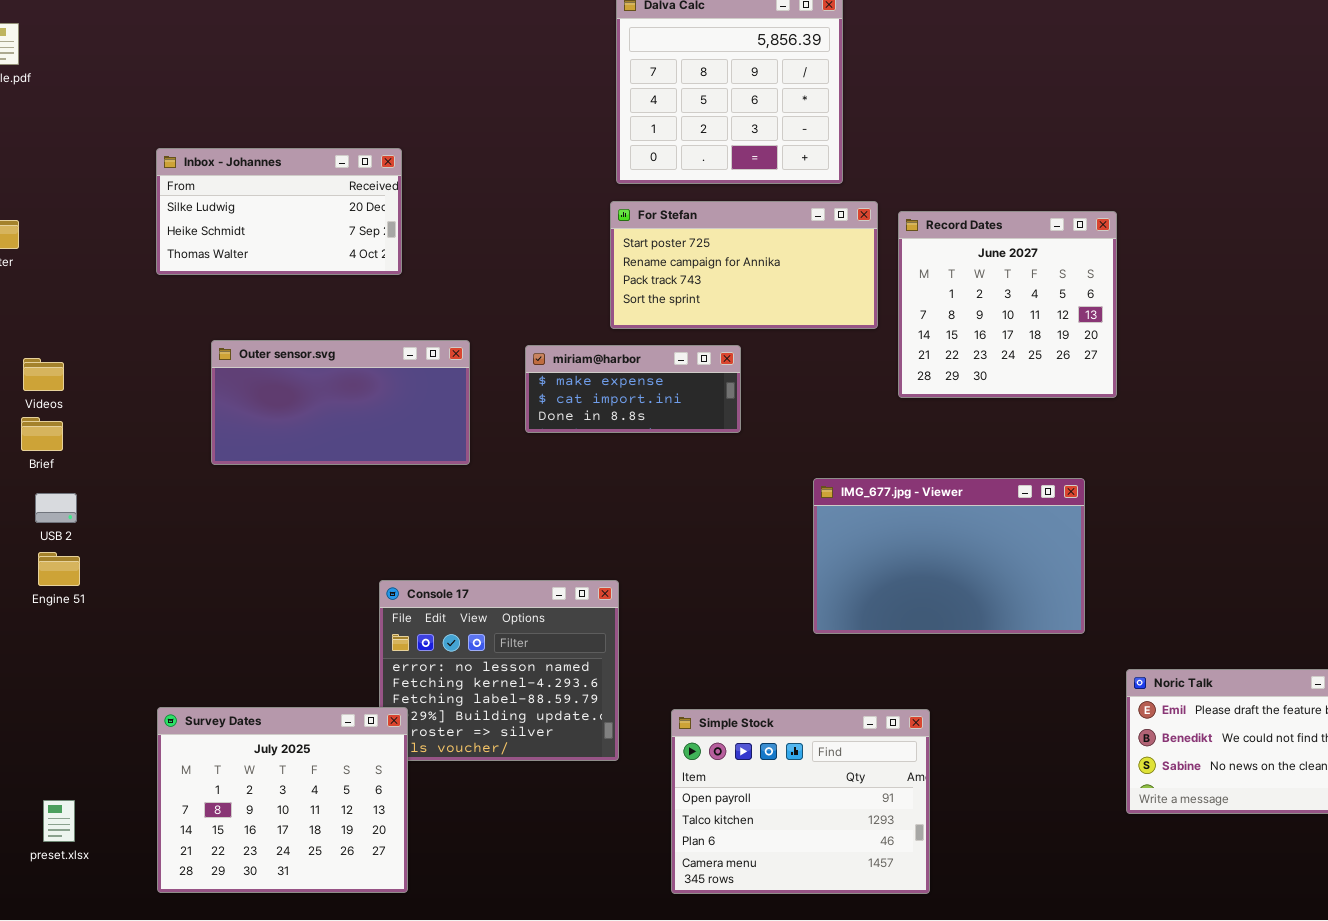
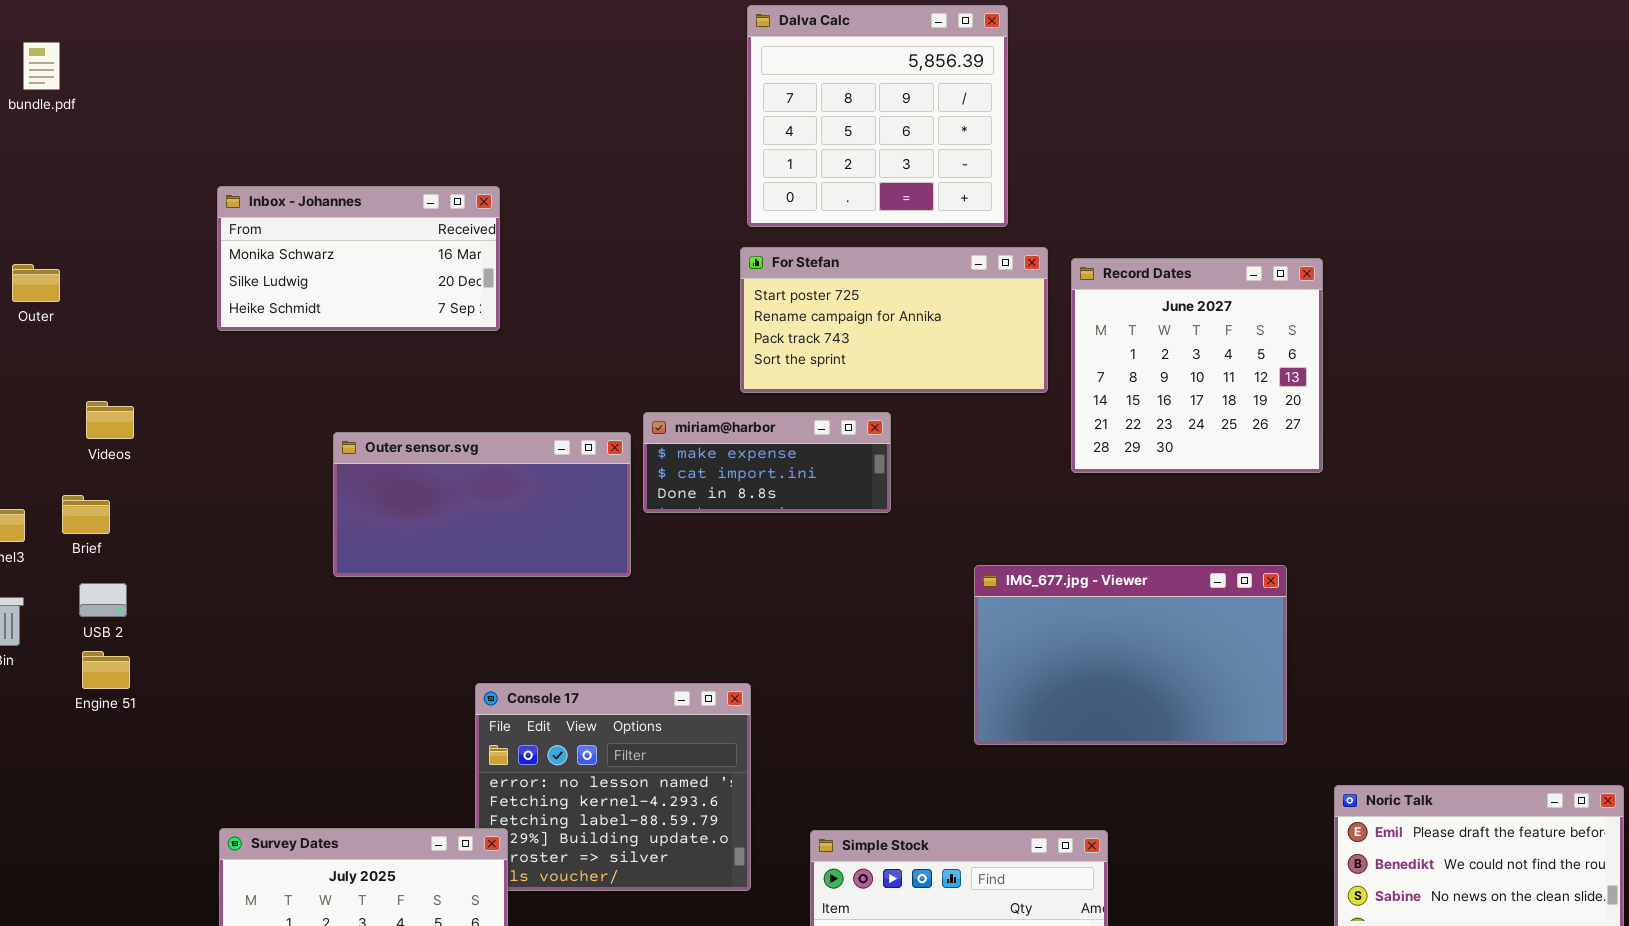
Inbox - Johannes: [156,148,402,275] -> [217,186,500,331], scrolled up 1 row
Outer sensor.svg: [211,340,470,465] -> [333,432,631,577], moved
Videos: [23,358,64,391] -> [86,401,134,439], moved

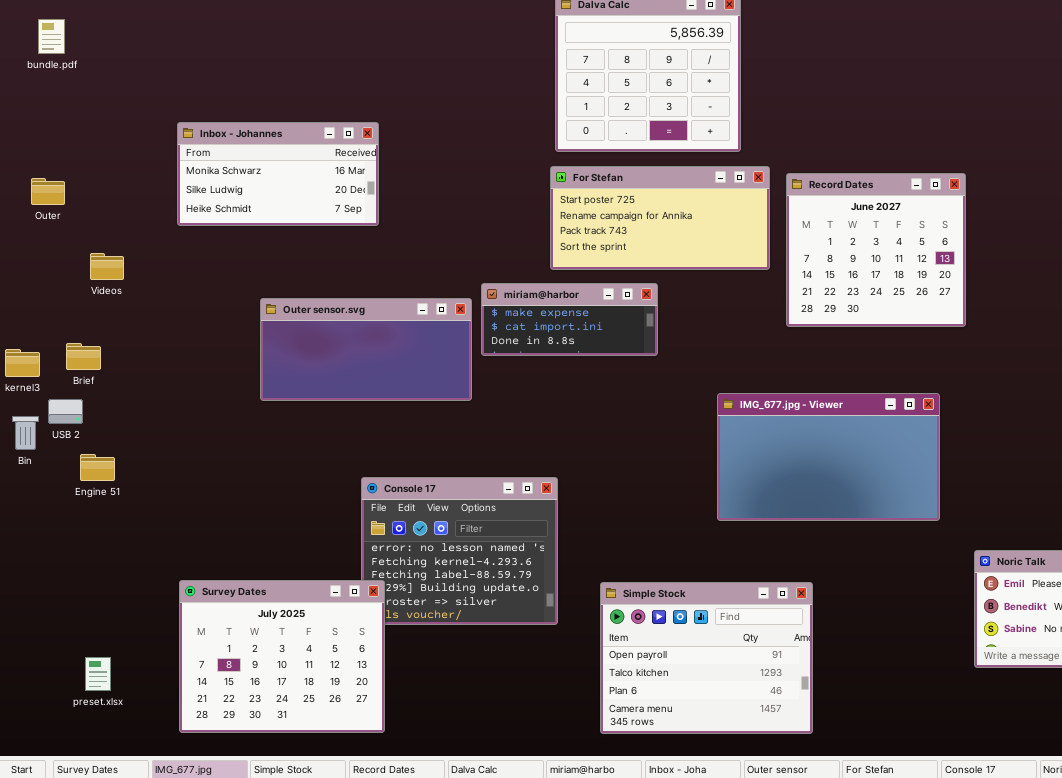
Videos: [86,401,134,439] -> [90,253,124,280], moved
USB 2: [79,583,127,617] -> [48,399,83,424], moved

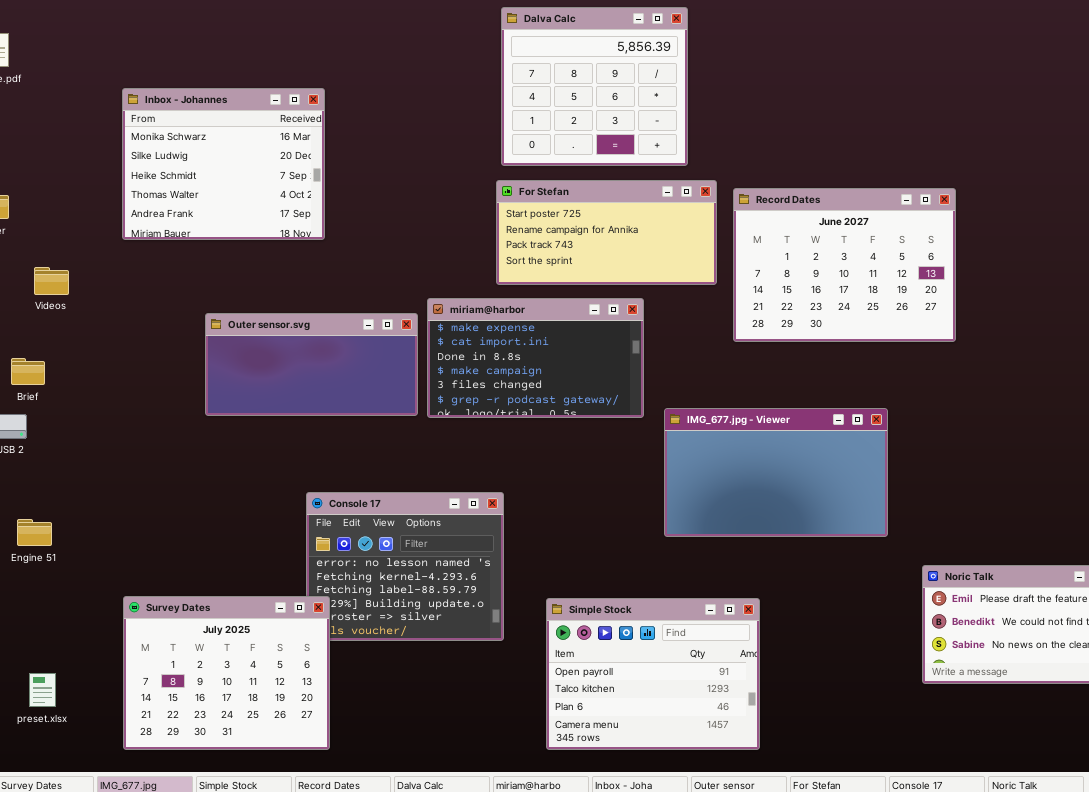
Inbox - Johannes: [177,122,379,226] -> [122,88,325,240], resized
Record Dates: [786,173,966,327] -> [733,188,956,342], resized
miriam@harbor: [481,283,658,356] -> [427,298,644,418], resized
Engine 51: [80,454,115,481] -> [17,519,52,546], moved

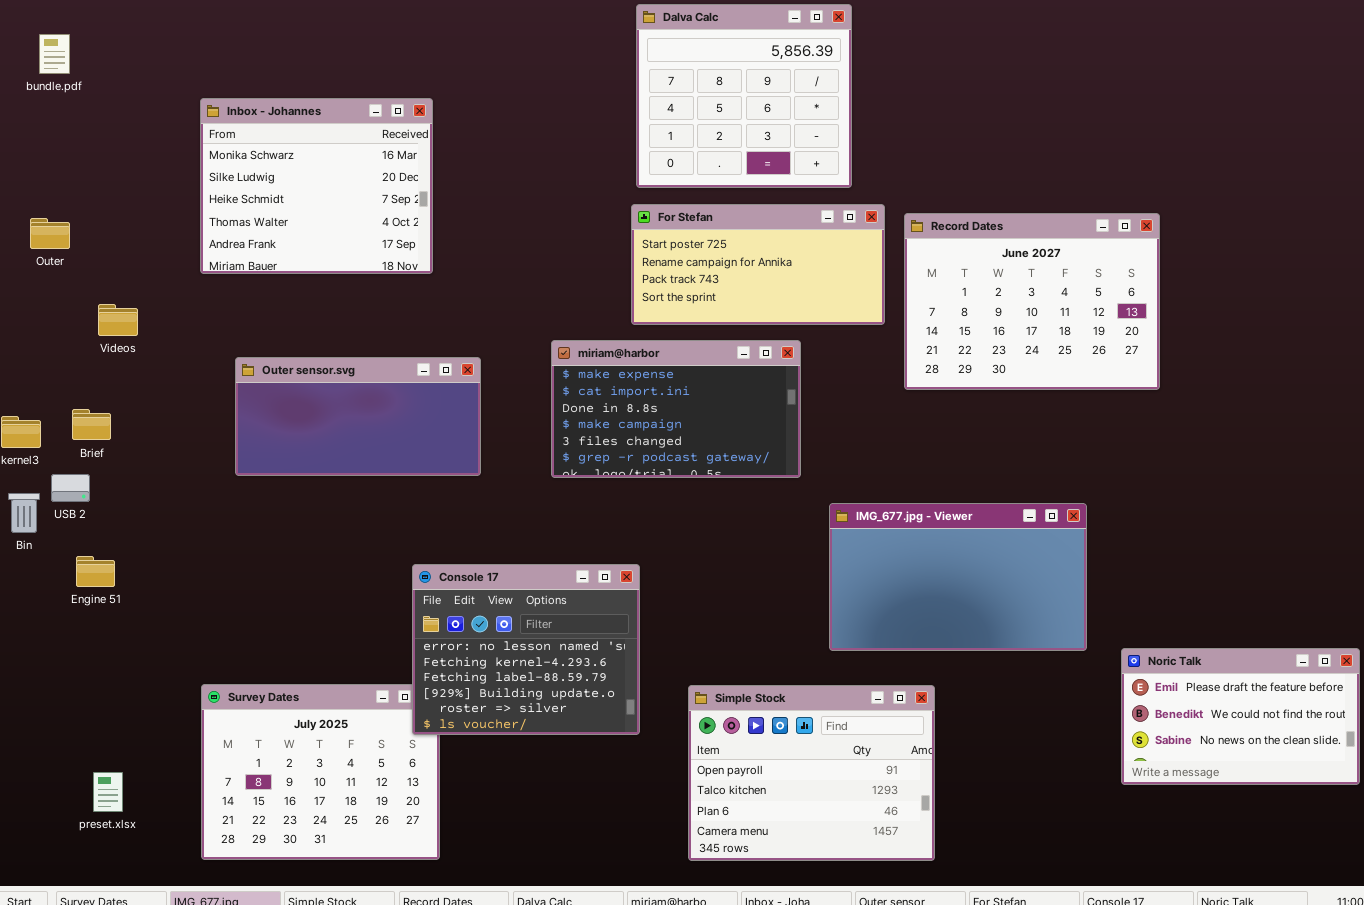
Outer sensor.svg: [205,313,418,416] -> [235,357,481,476], moved
IMG_677.jpg - Viewer: [664,408,888,537] -> [829,503,1087,651], moved
Console 17: [306,492,504,641] -> [412,564,640,735], raised
Engine 51: [17,519,52,546] -> [76,556,115,587], moved

